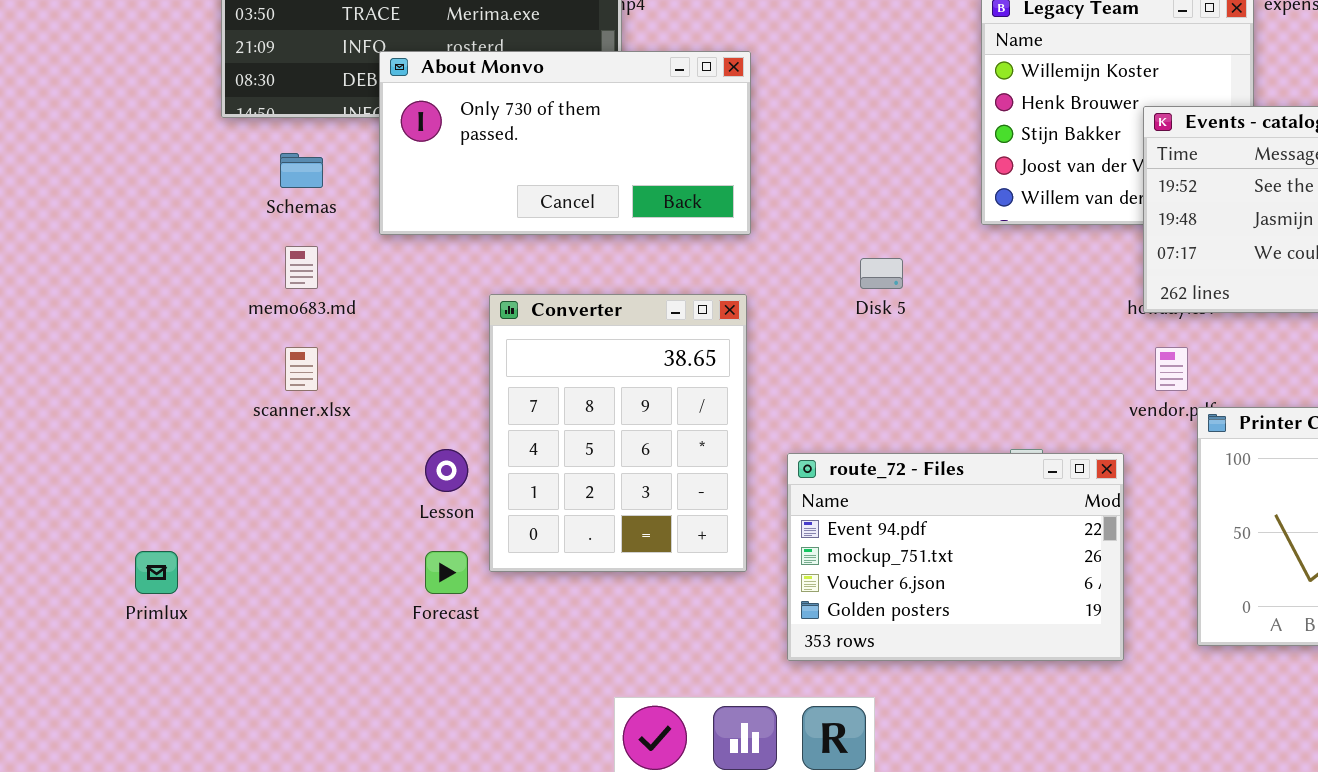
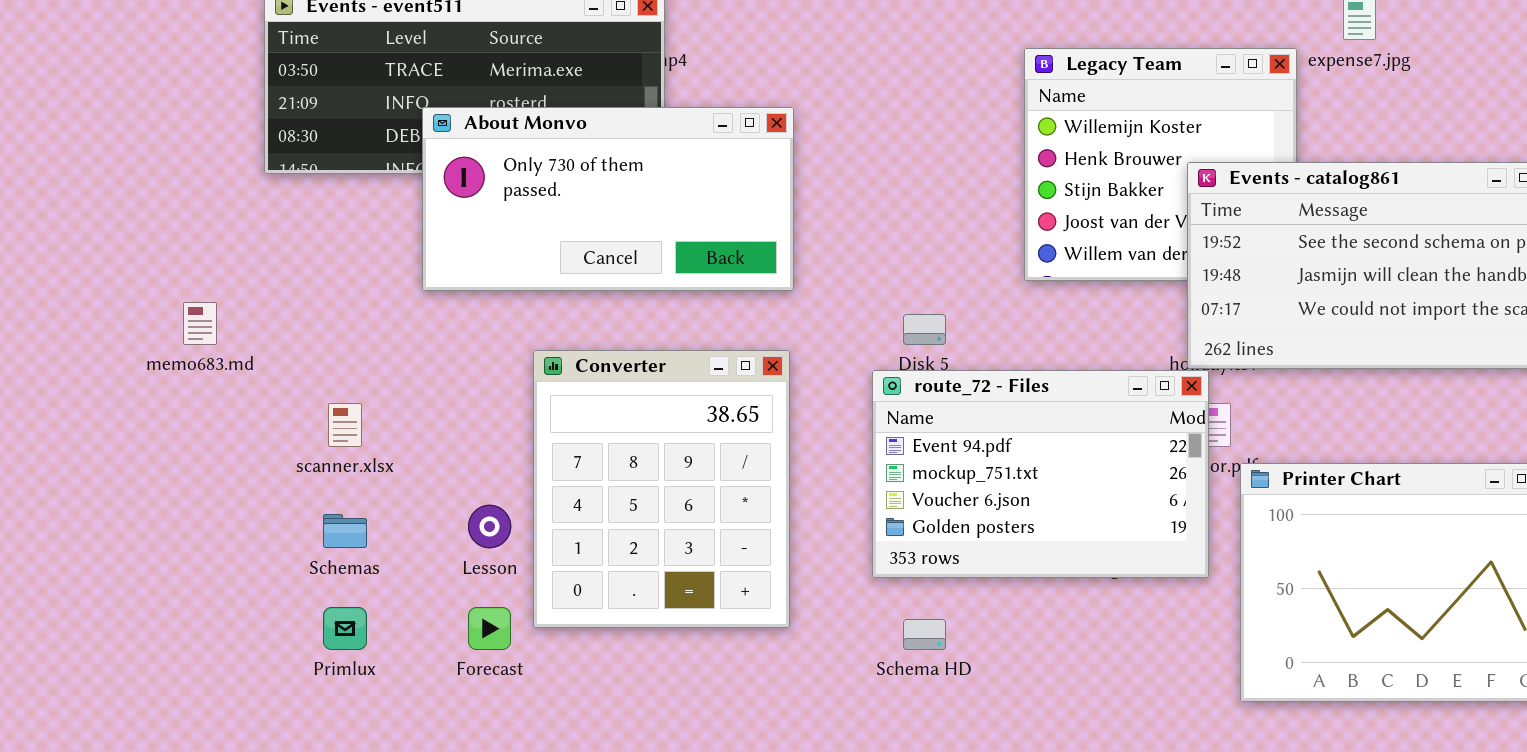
Schemas: [280,153,323,188] -> [323,514,367,548], moved
memo683.md: [285,246,318,289] -> [183,302,217,345], moved
route_72 - Files: [787,453,1124,661] -> [872,370,1209,578], moved
Primlux: [135,551,178,594] -> [323,607,367,650], moved

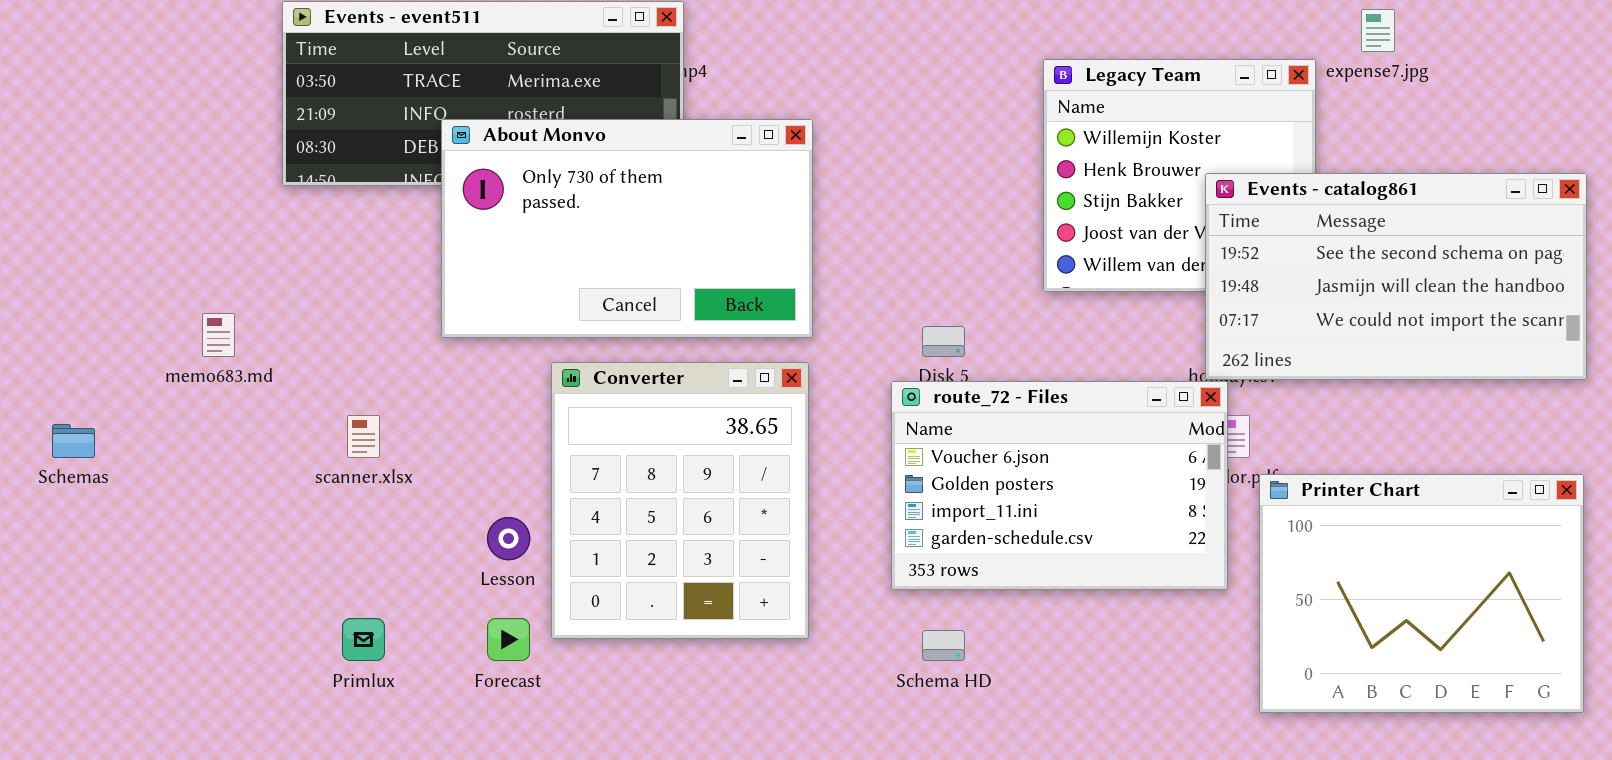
About Monvo: [422,107,794,291] -> [441,119,813,338], resized
route_72 - Files: [872,370,1209,578] -> [891,381,1228,590], scrolled down 2 rows
Schemas: [323,514,367,548] -> [52,424,95,458], moved

